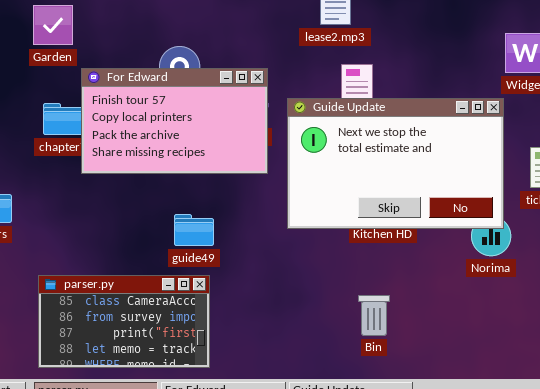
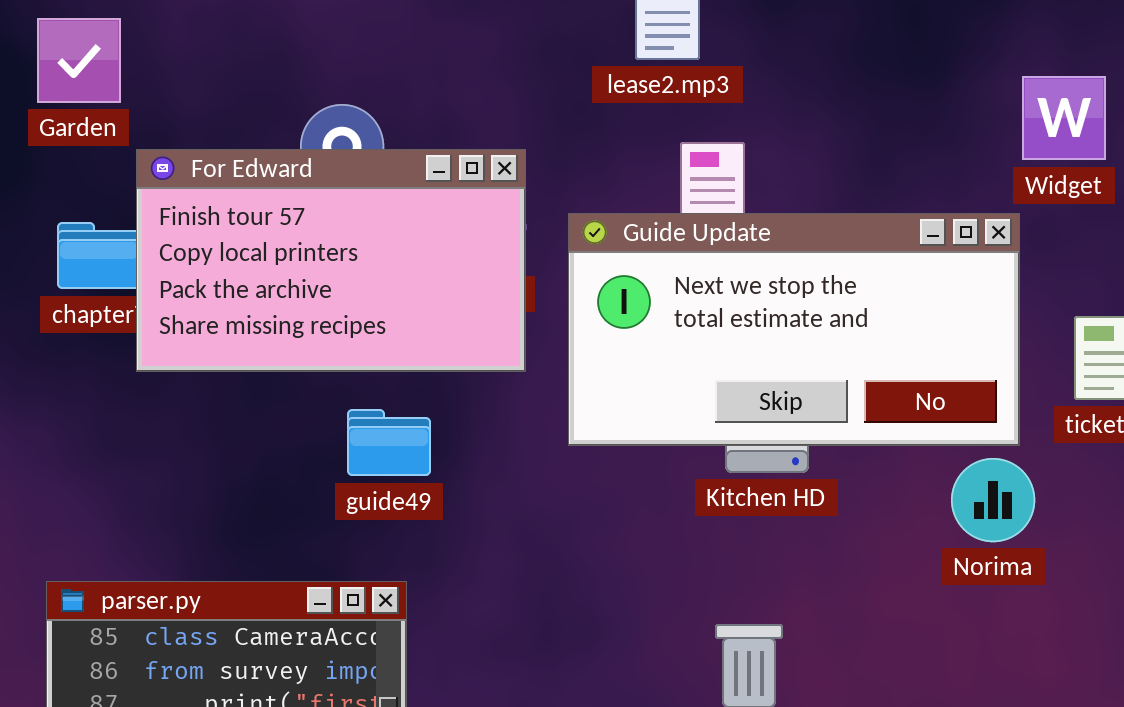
Guide Update: [287,98,504,229] -> [568,213,1020,446], resized
guide49: [174,214,214,246] -> [347,409,431,476], moved

